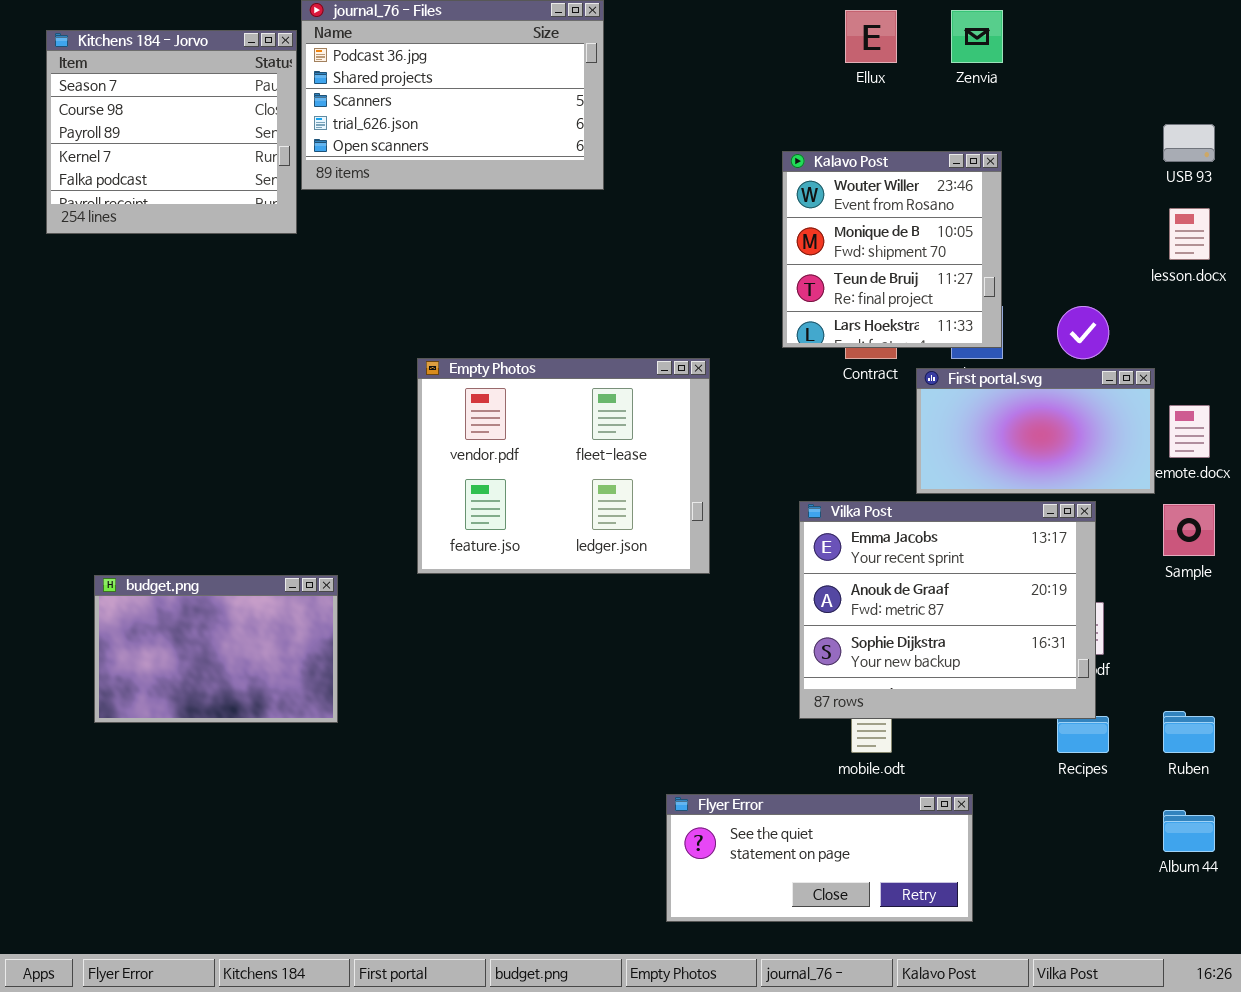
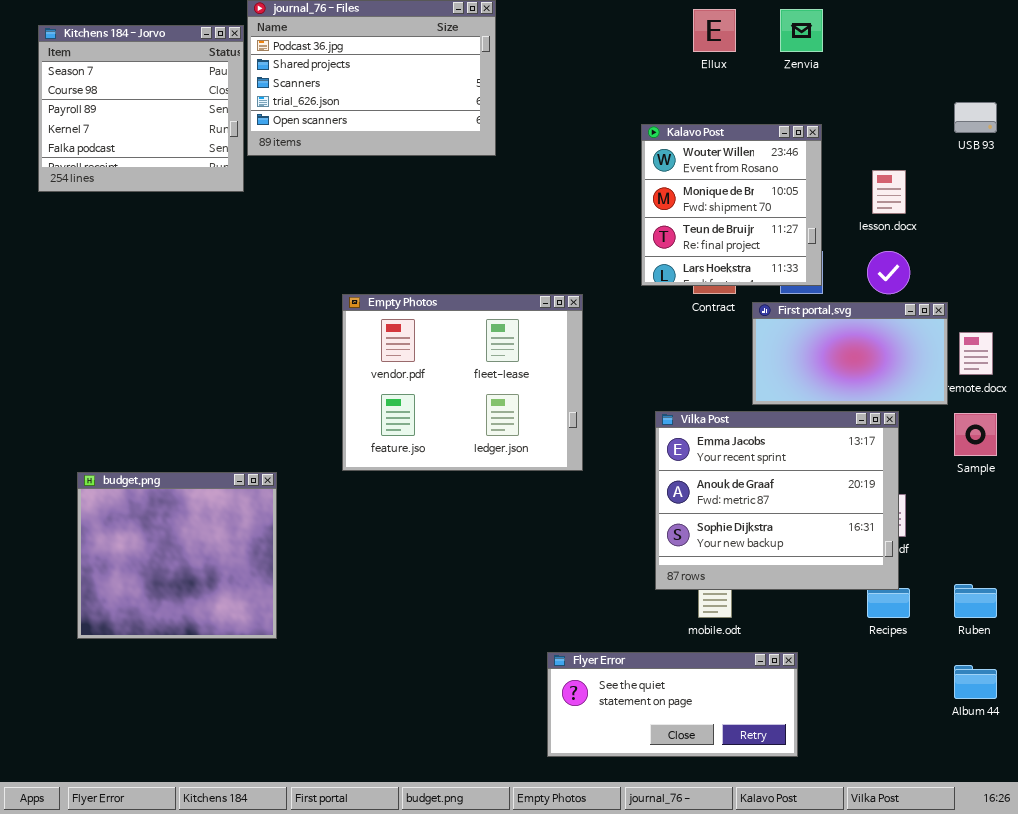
lesson.docx: [1169,208,1210,260] -> [872,170,906,214], moved
budget.png: [94,575,338,723] -> [77,472,277,639], resized

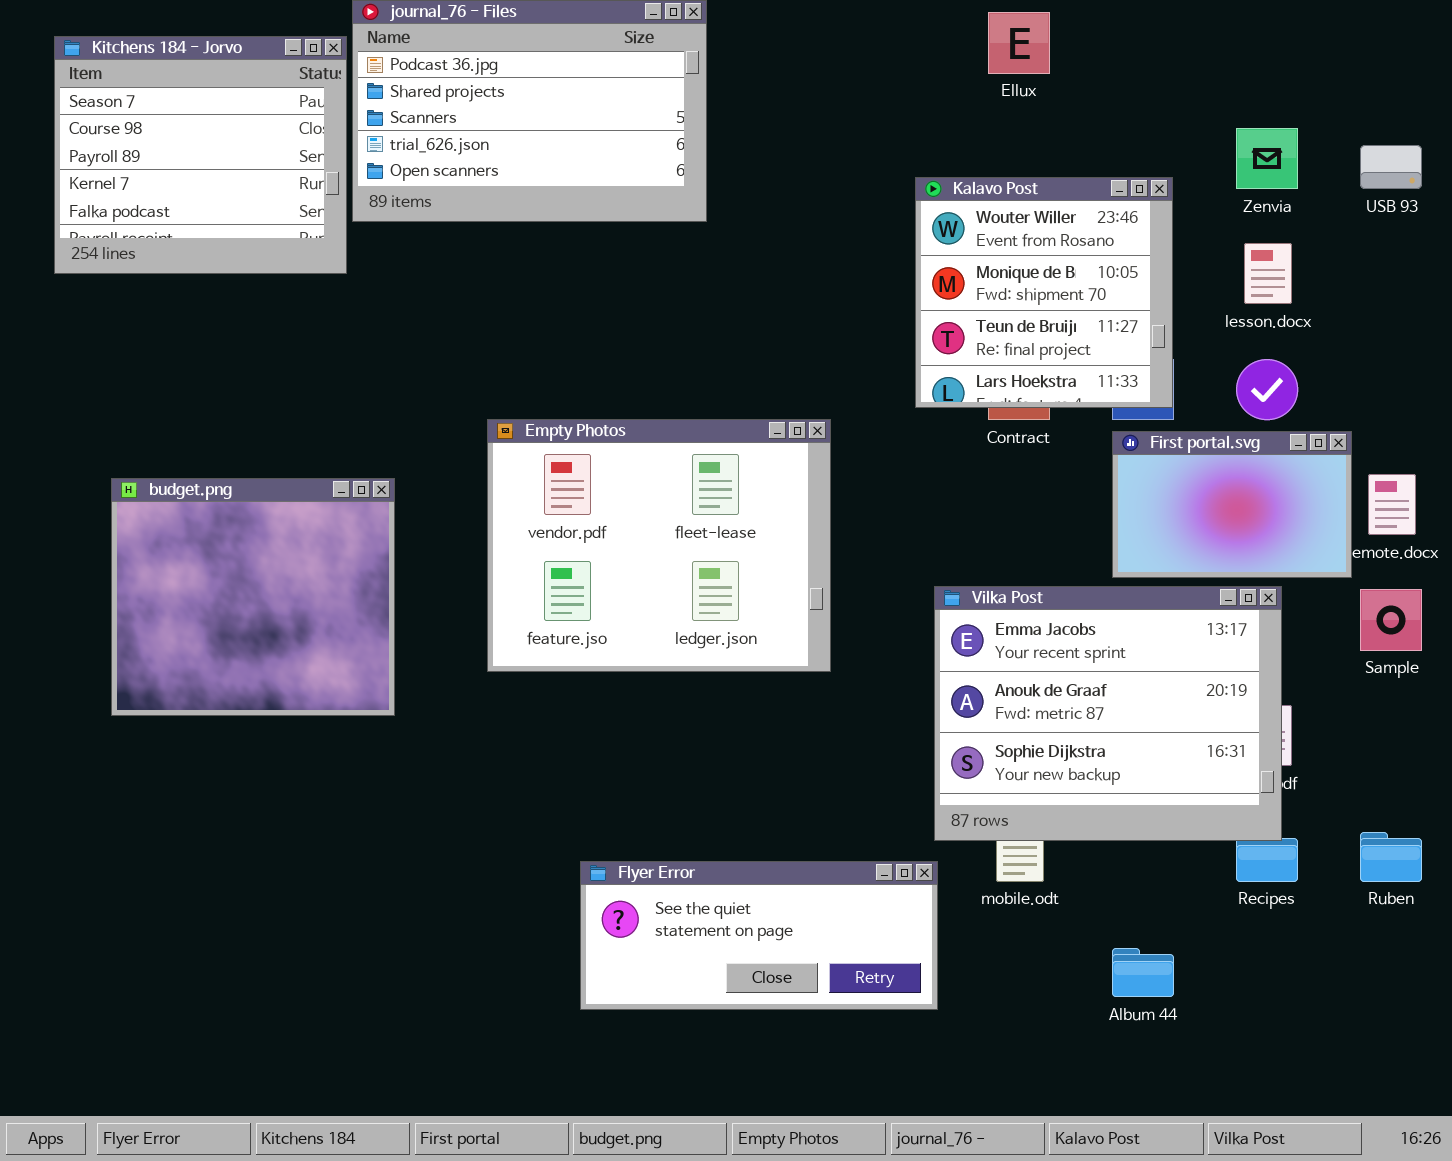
Zenvia: [780,9,823,52] -> [1236,128,1298,189], moved
First portal.svg: [752,302,948,405] -> [1112,431,1352,578], resized
budget.png: [77,472,277,639] -> [111,478,395,716], moved
Flyer Error: [547,652,798,757] -> [580,861,938,1010], moved
Album 44: [954,665,997,699] -> [1112,948,1174,997], moved

